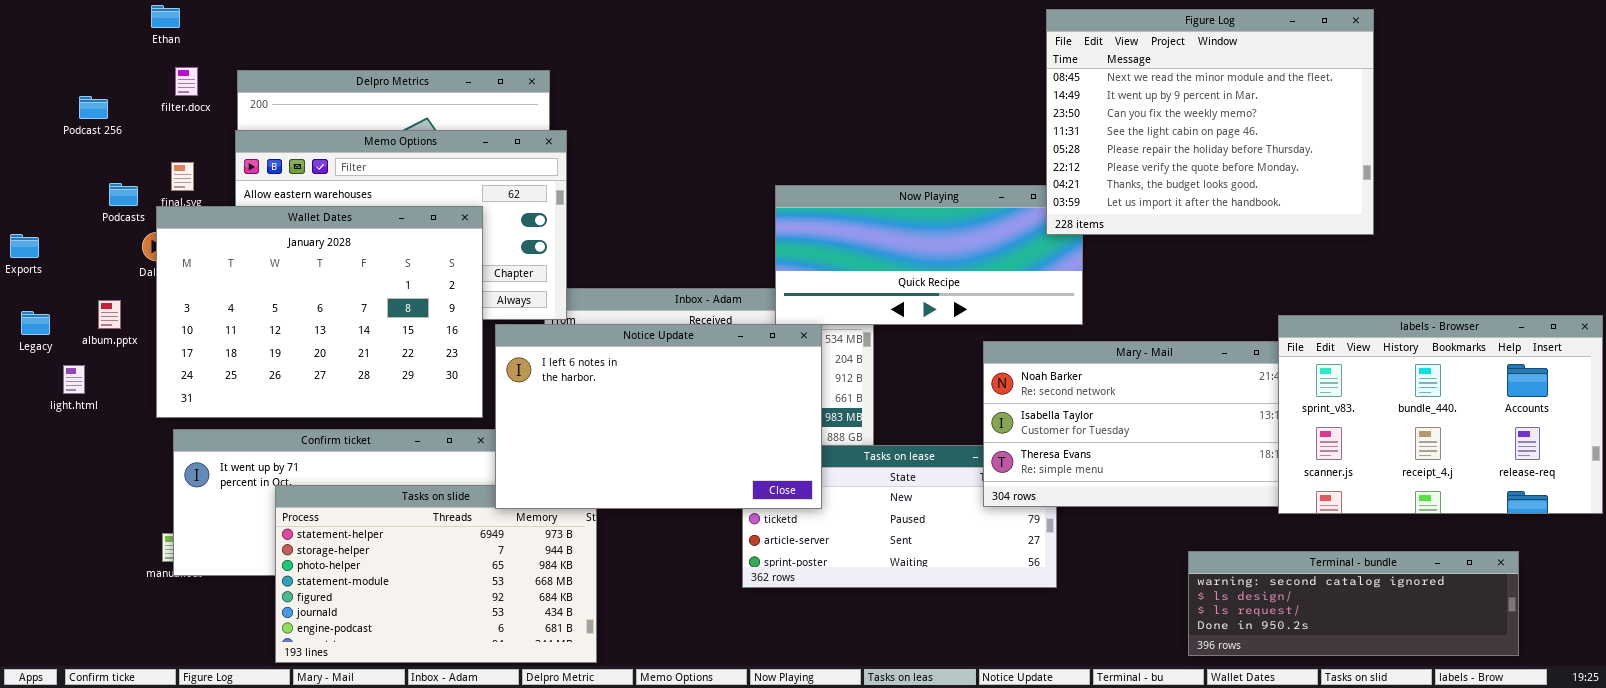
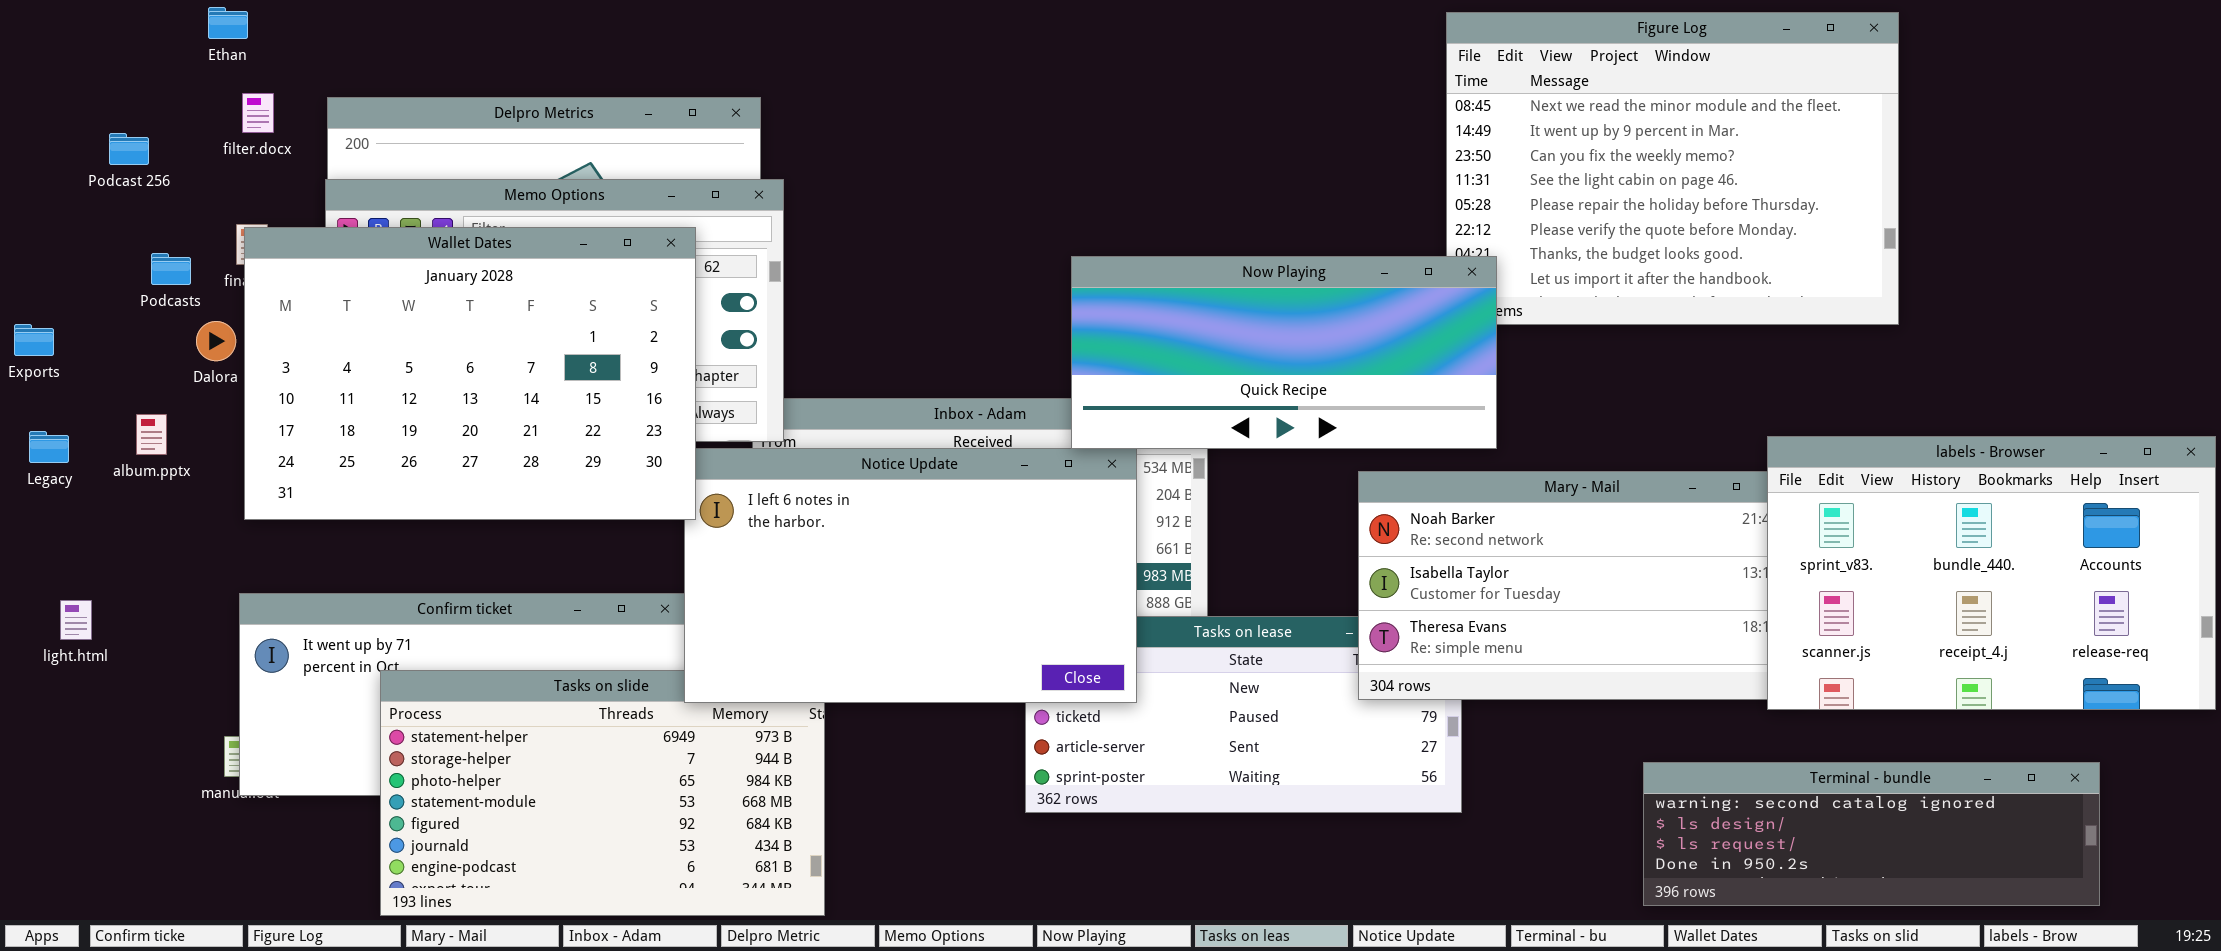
Now Playing: [775,185,1083,325] -> [1071,256,1497,449], raised
Wallet Dates: [156,206,483,418] -> [244,227,696,520], moved
light.html: [63,365,85,394] -> [60,600,92,640], moved

